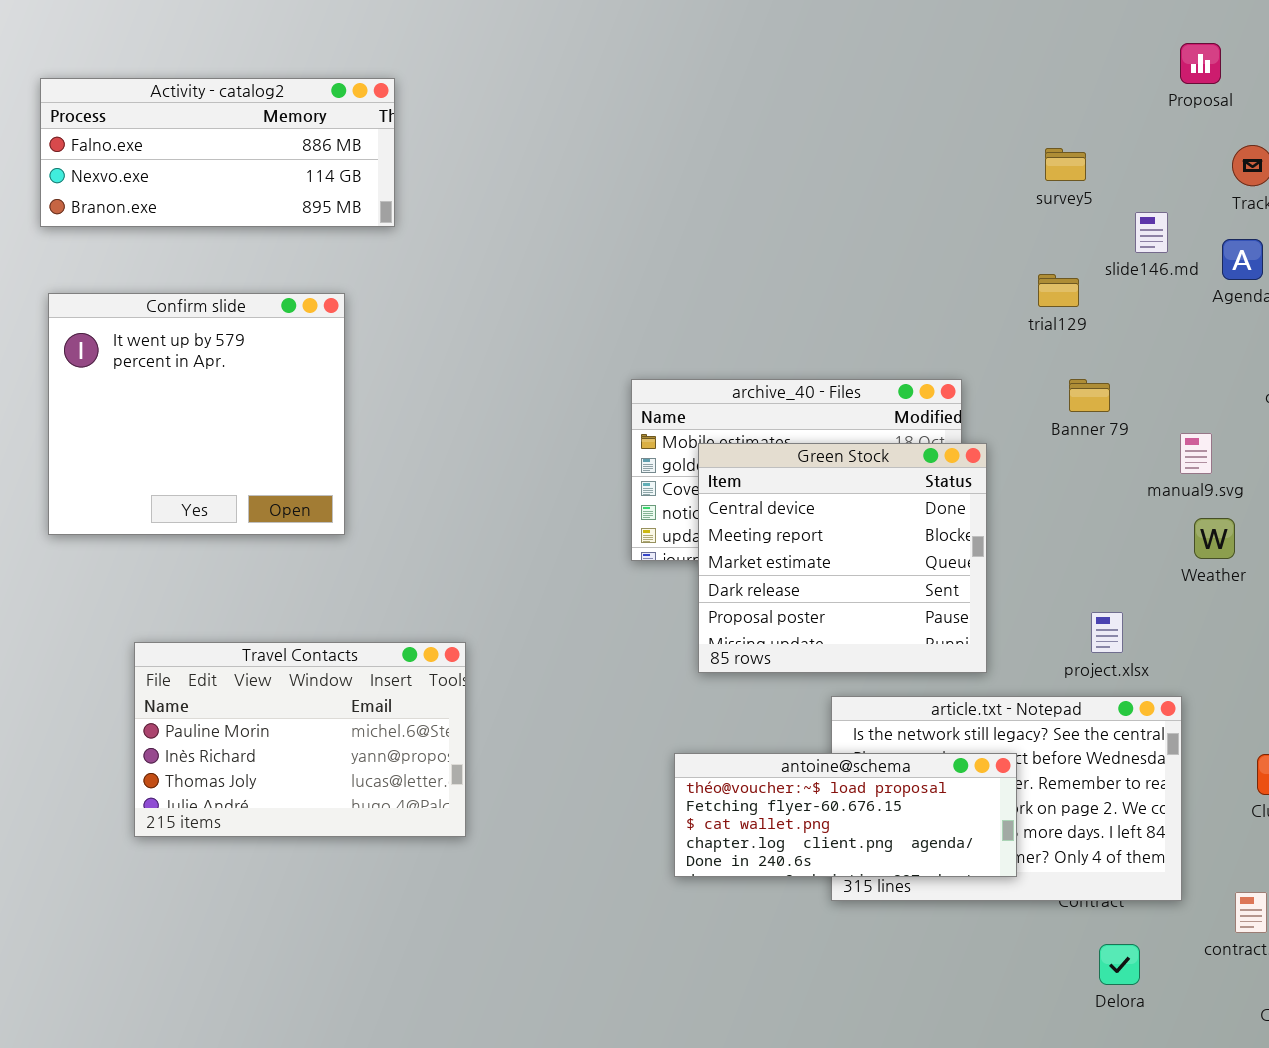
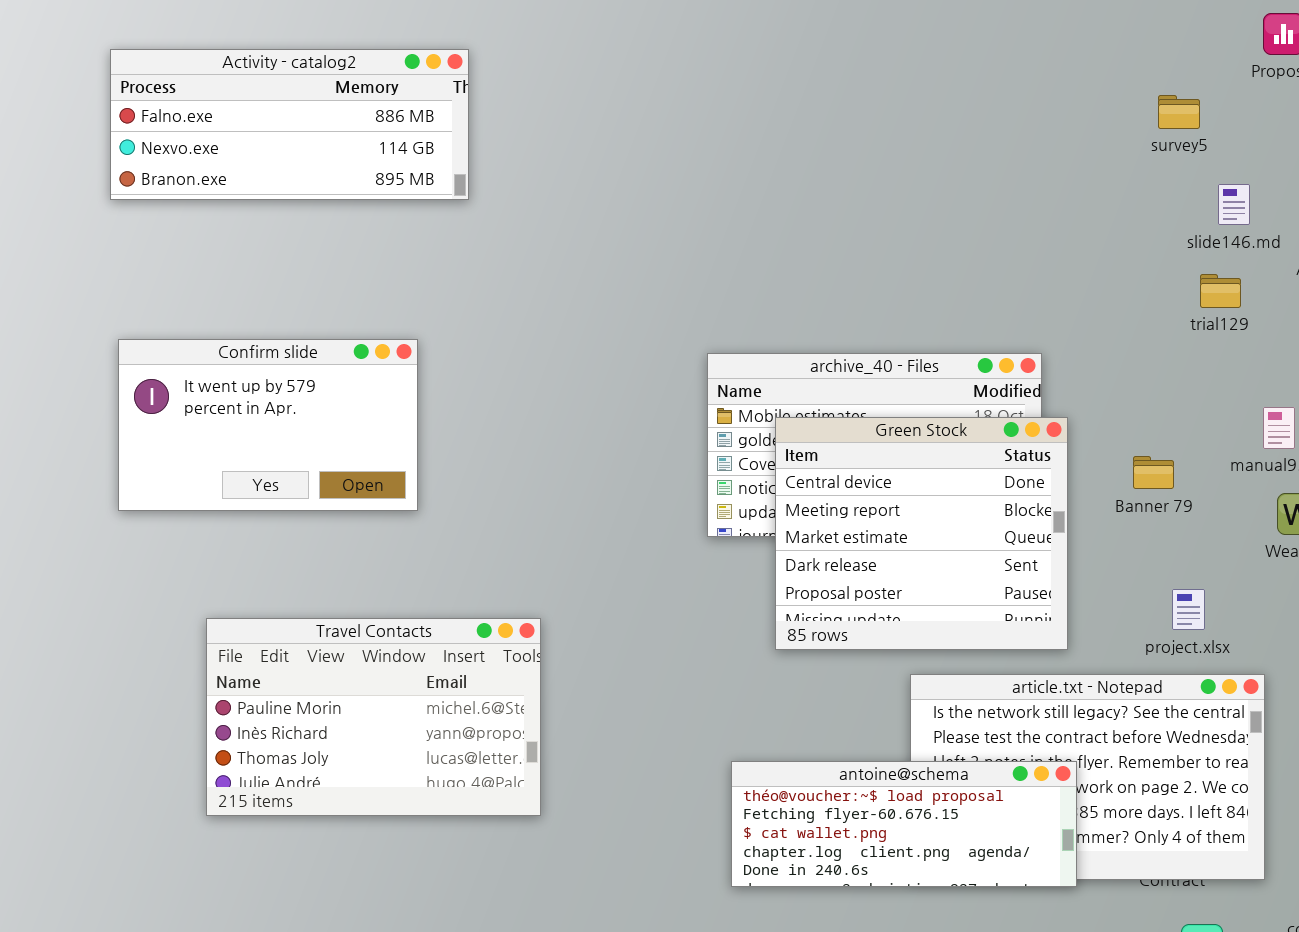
survey5: [1045,148,1086,181] -> [1158,95,1200,129], moved
trial129: [1038,274,1079,307] -> [1200,274,1241,308], moved
Confirm slide: [48,293,345,535] -> [118,339,418,511], resized
Banner 79: [1069,379,1110,412] -> [1133,456,1174,489], moved
antoine@schema: [674,753,1017,877] -> [731,761,1077,887], moved

